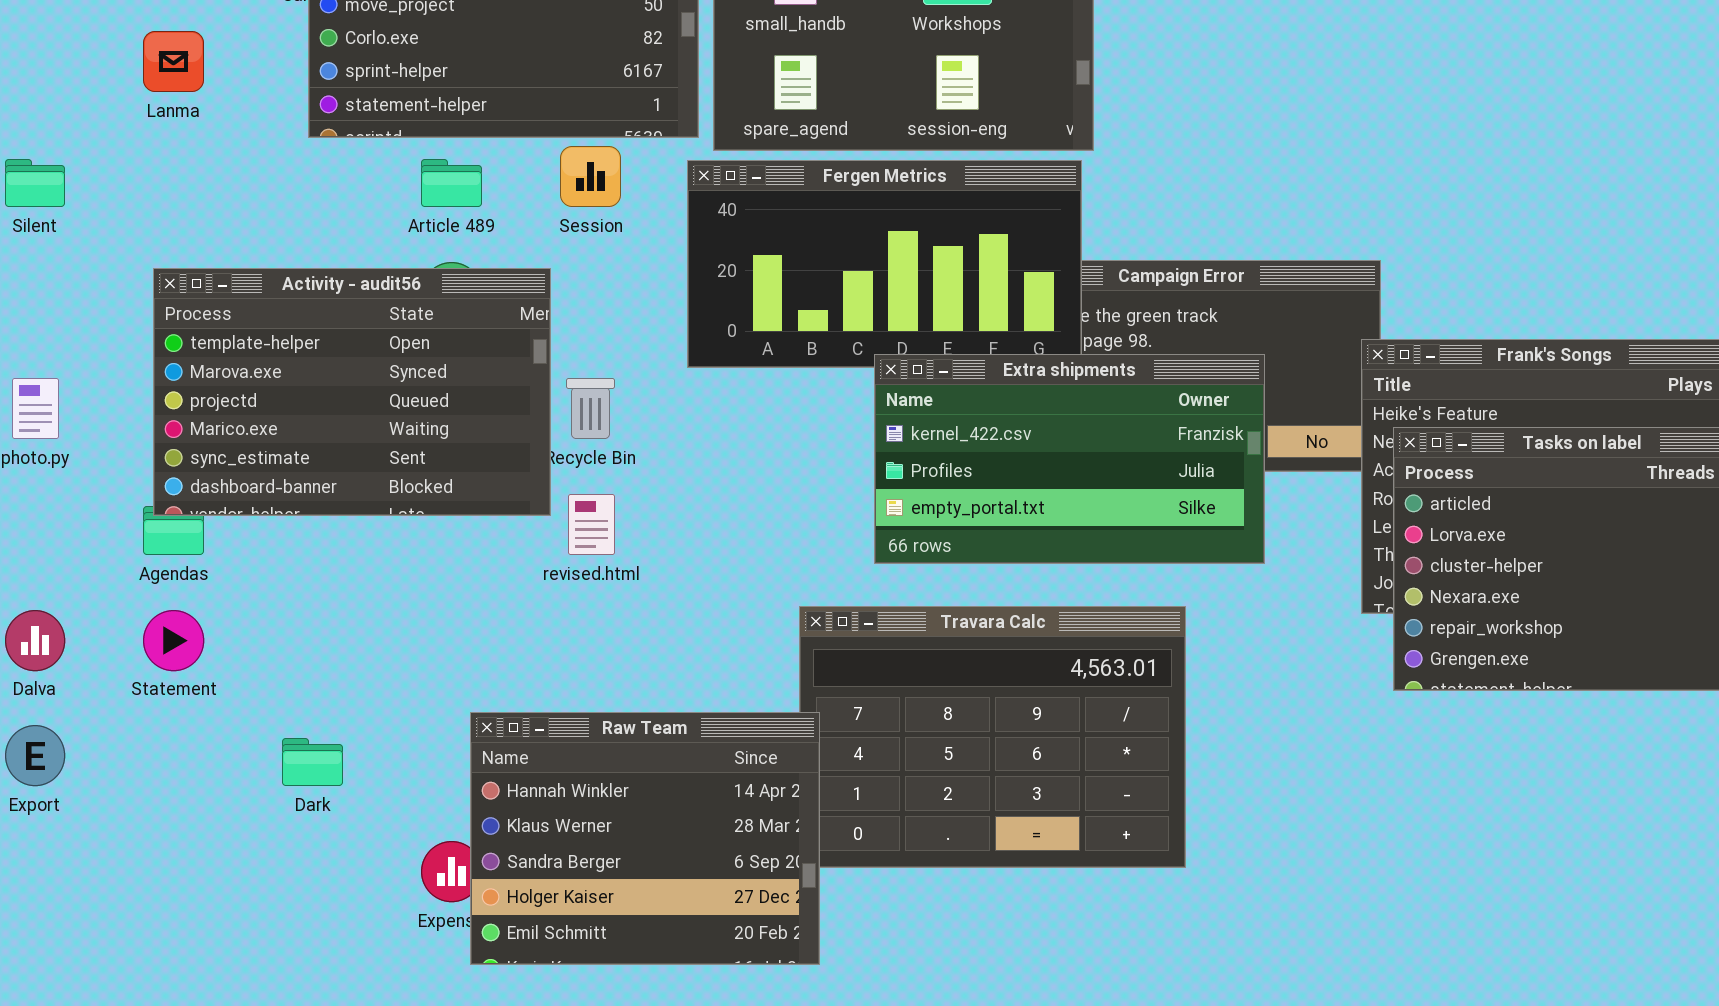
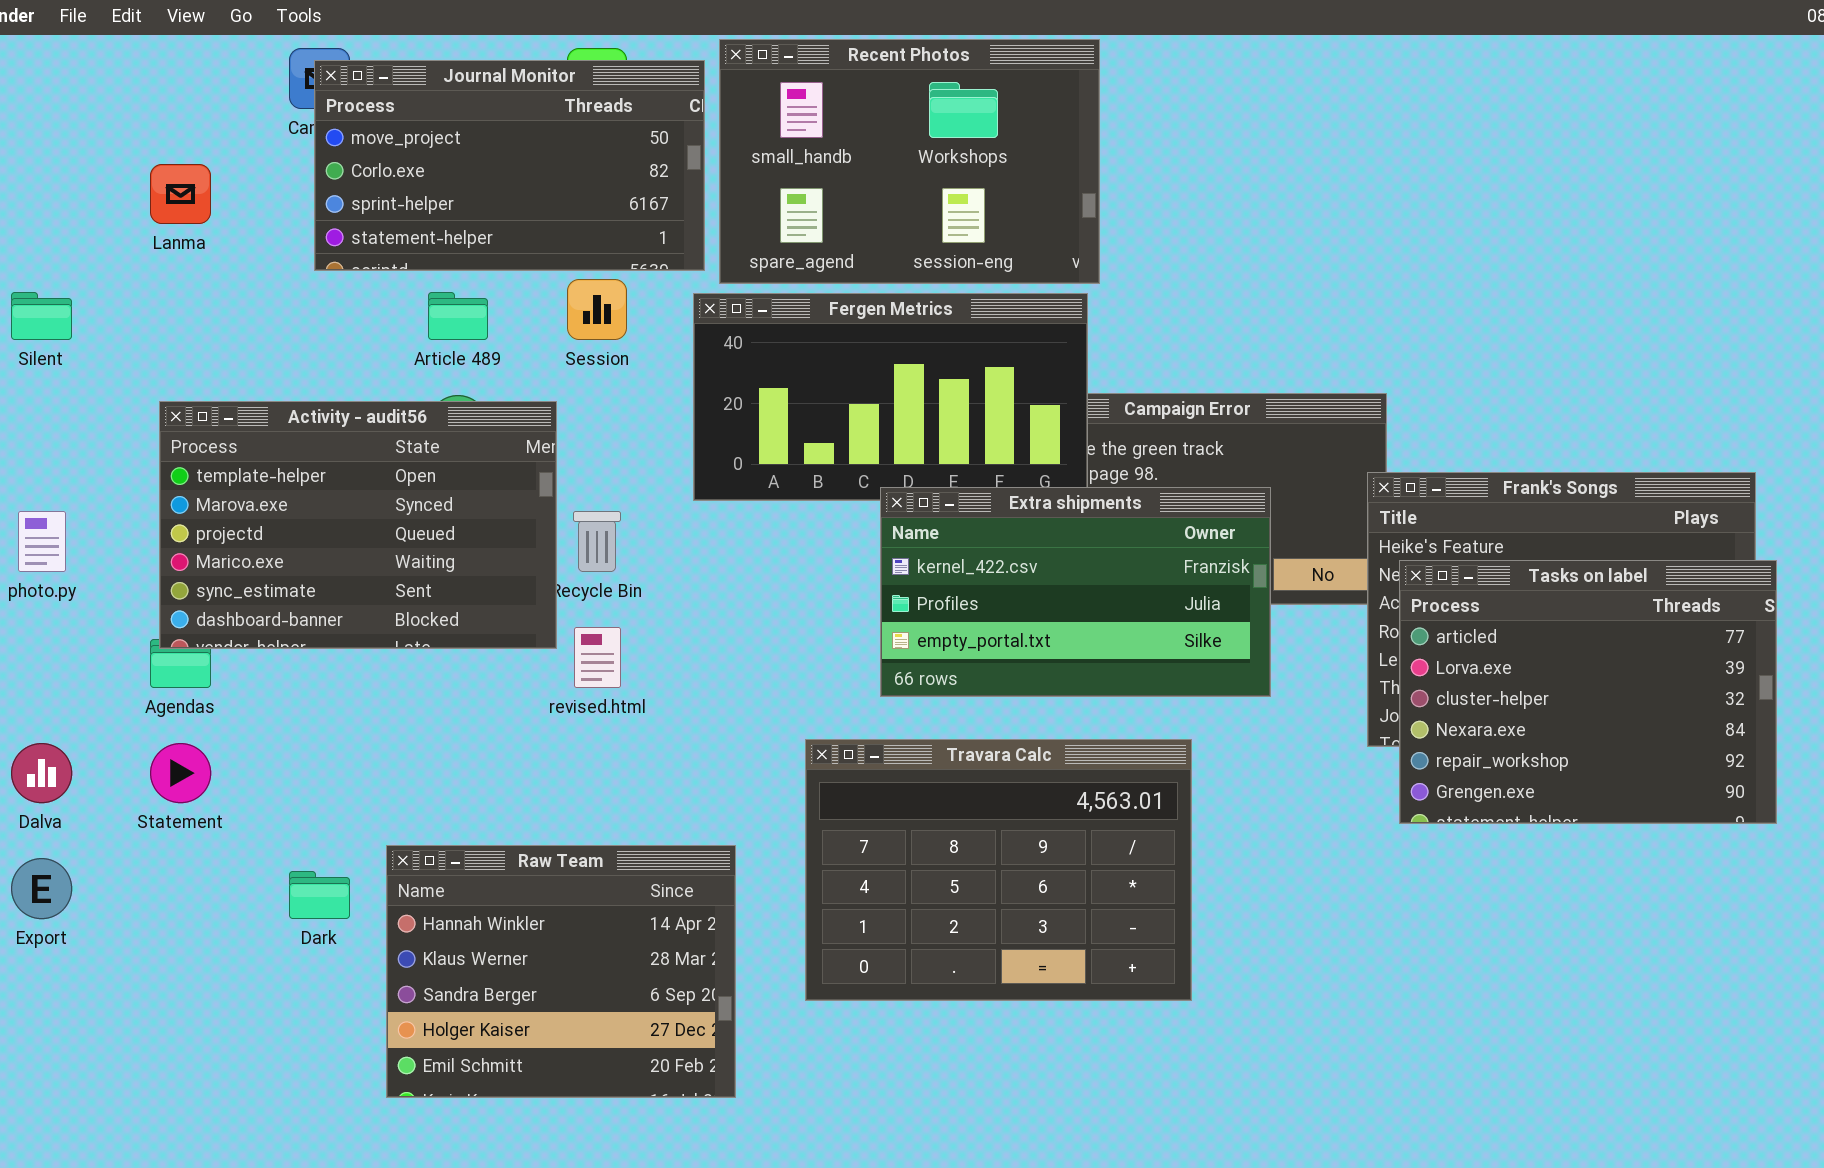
Raw Team: [470,712,820,965] -> [386,845,736,1098], moved

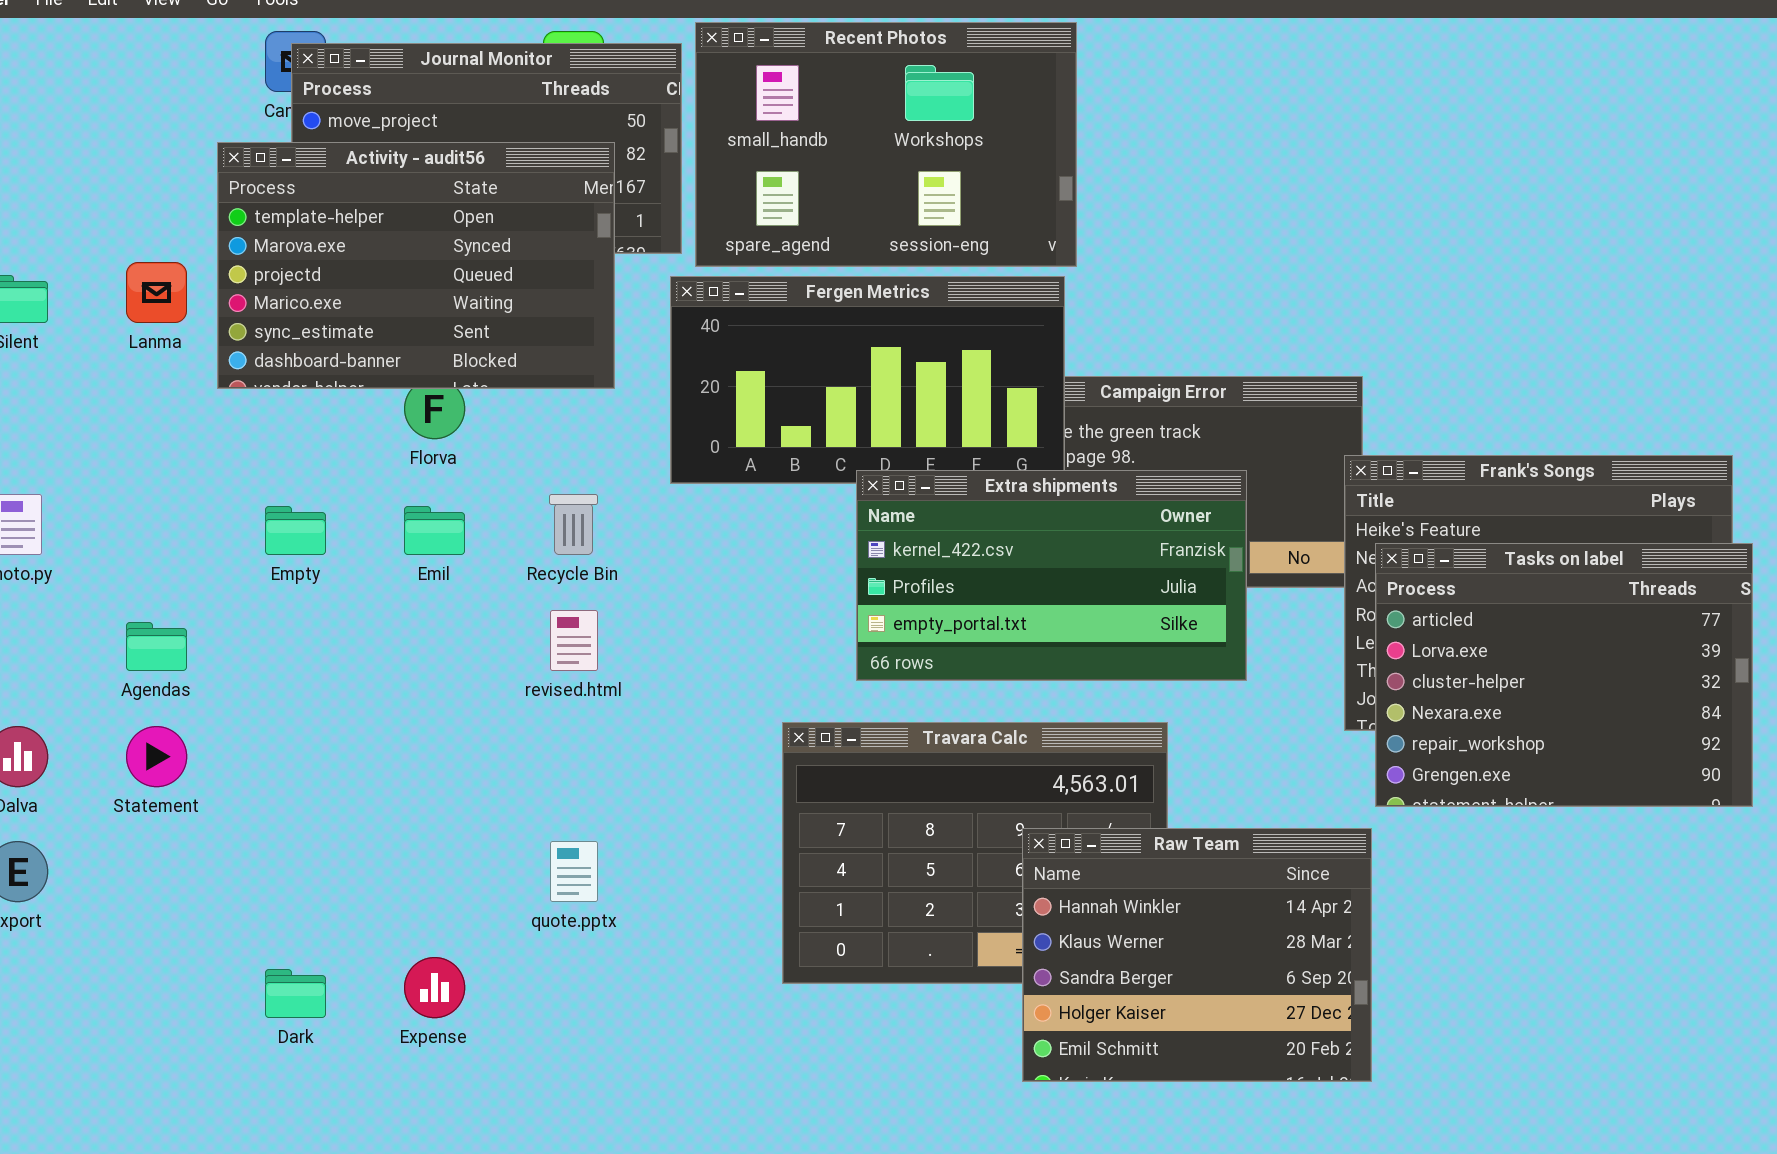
Lanma: [150,164,211,224] -> [126,262,187,323], moved
Activity - audit56: [159,401,557,649] -> [217,142,615,389], moved
Raw Team: [386,845,736,1098] -> [1022,828,1372,1082], moved
Dark: [289,871,350,919] -> [265,969,326,1018], moved

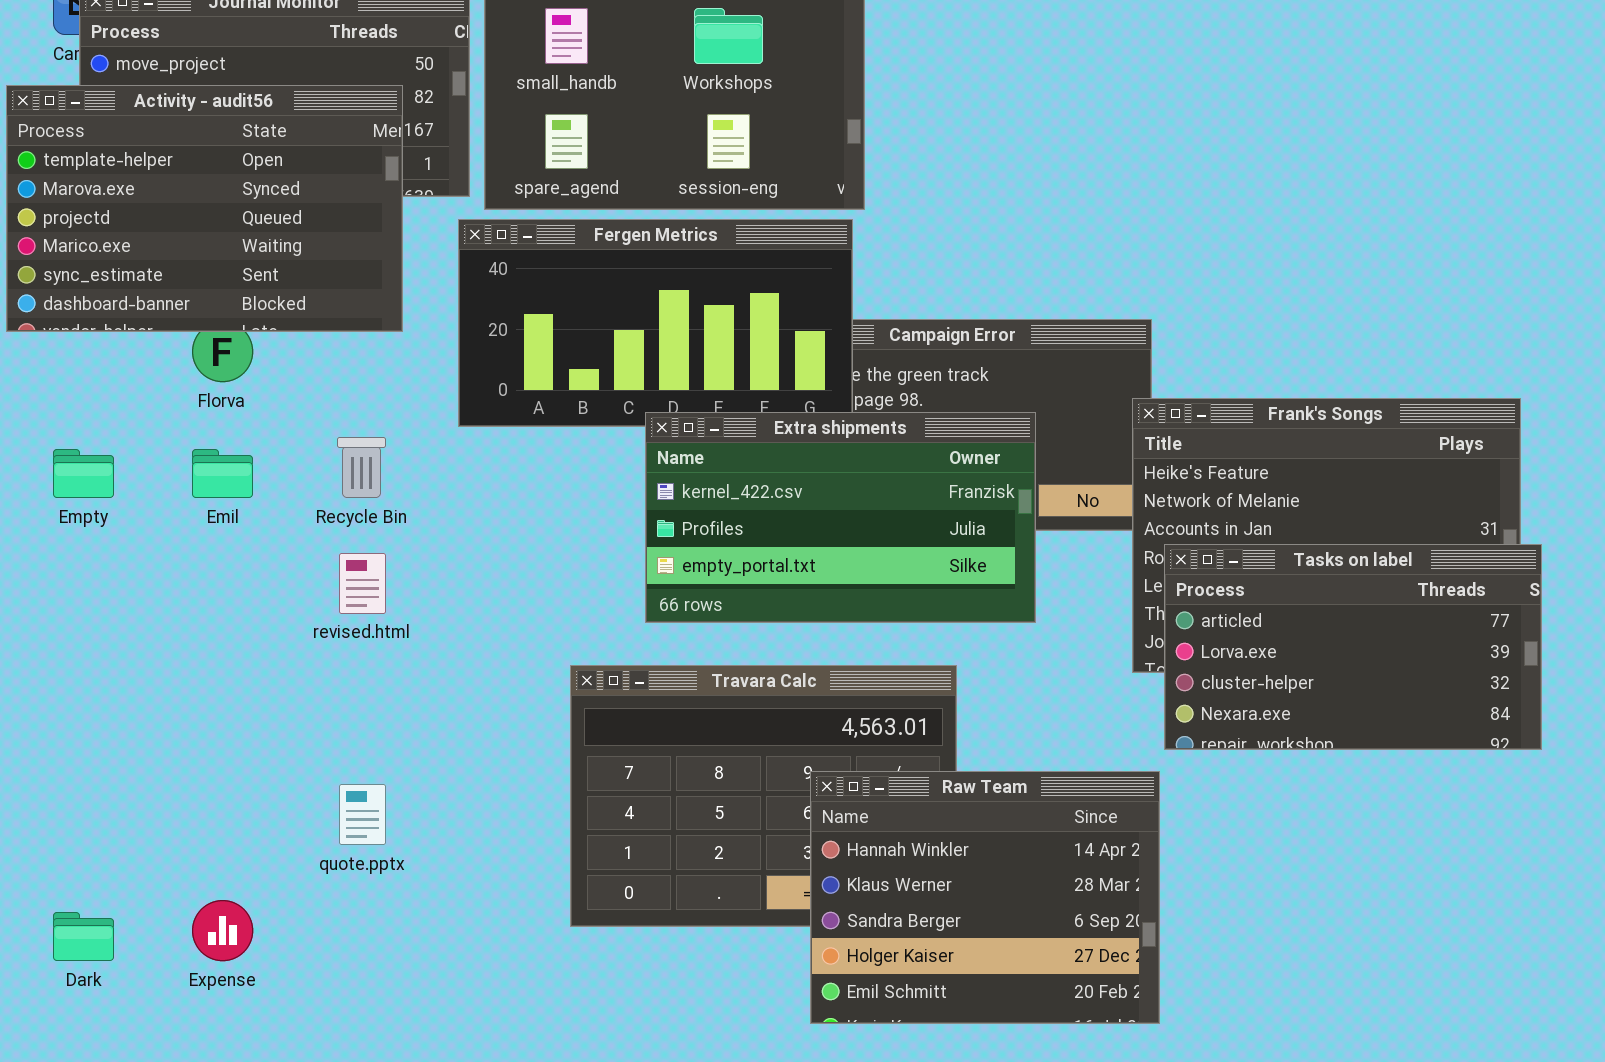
Tasks on label: [1375,543,1753,807] -> [1164,544,1542,750], resized

